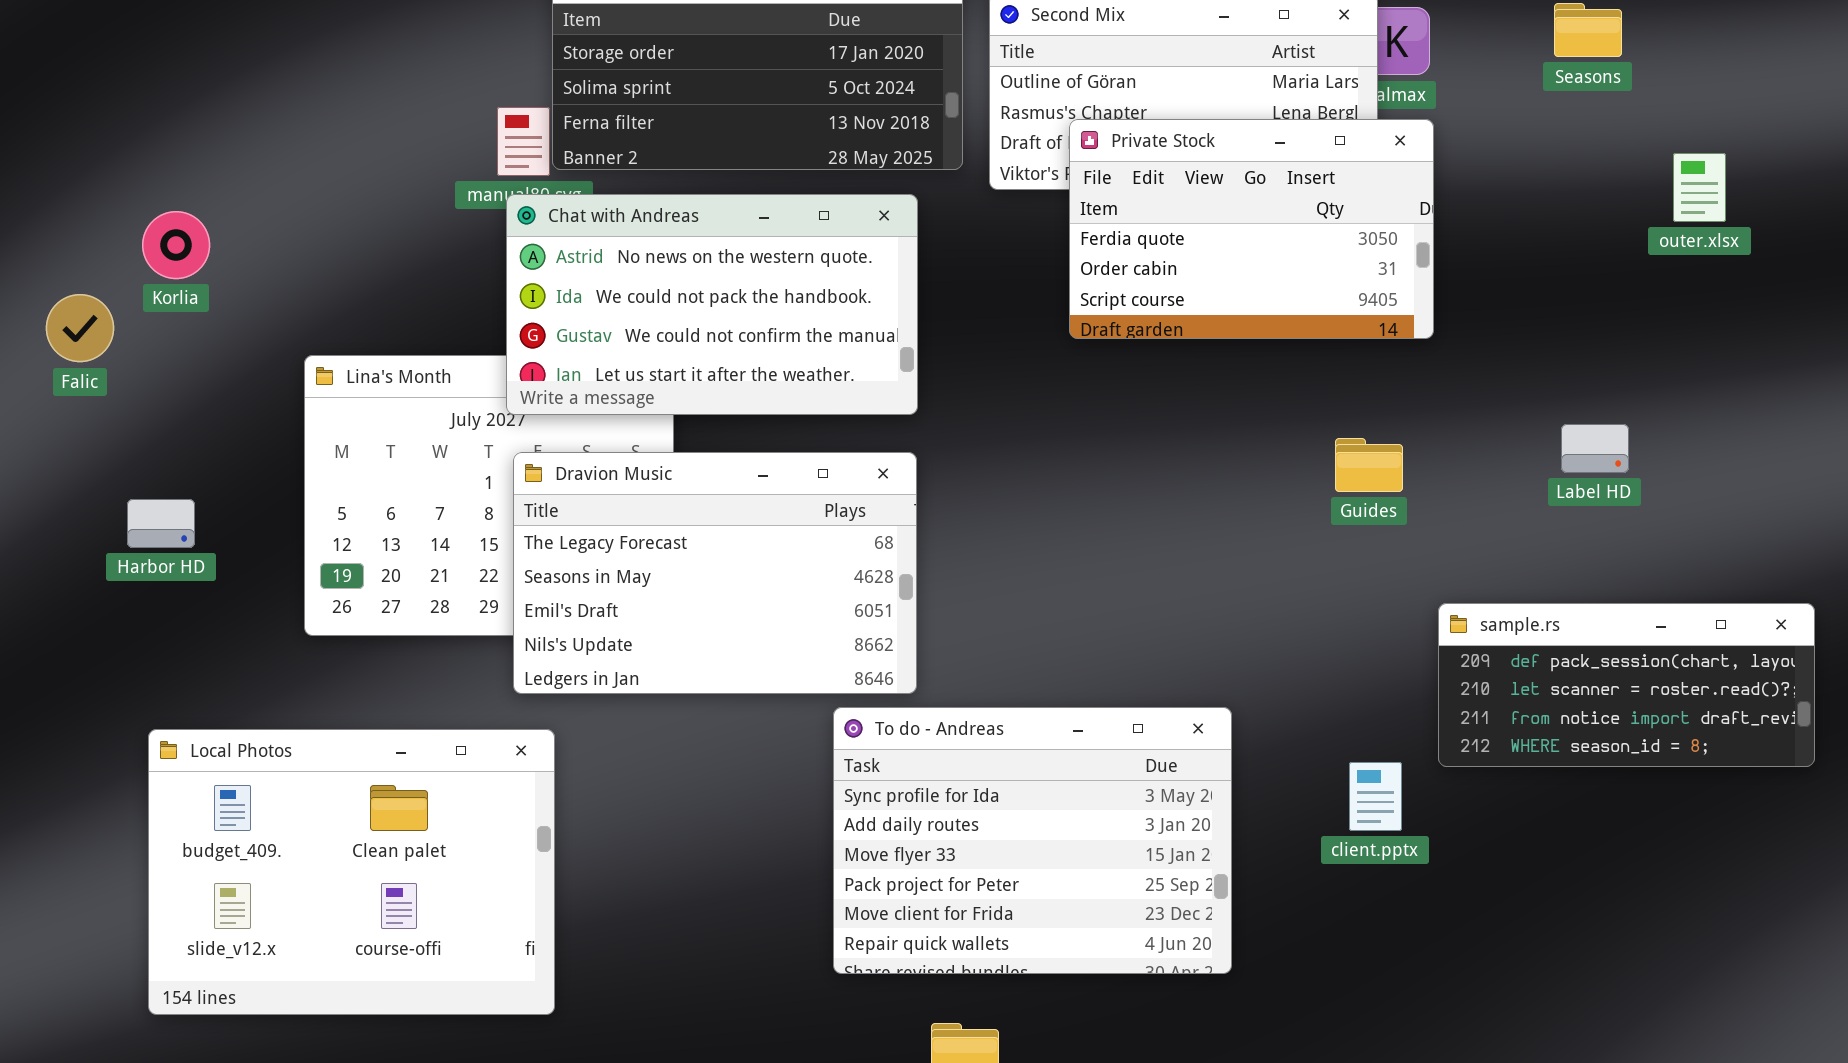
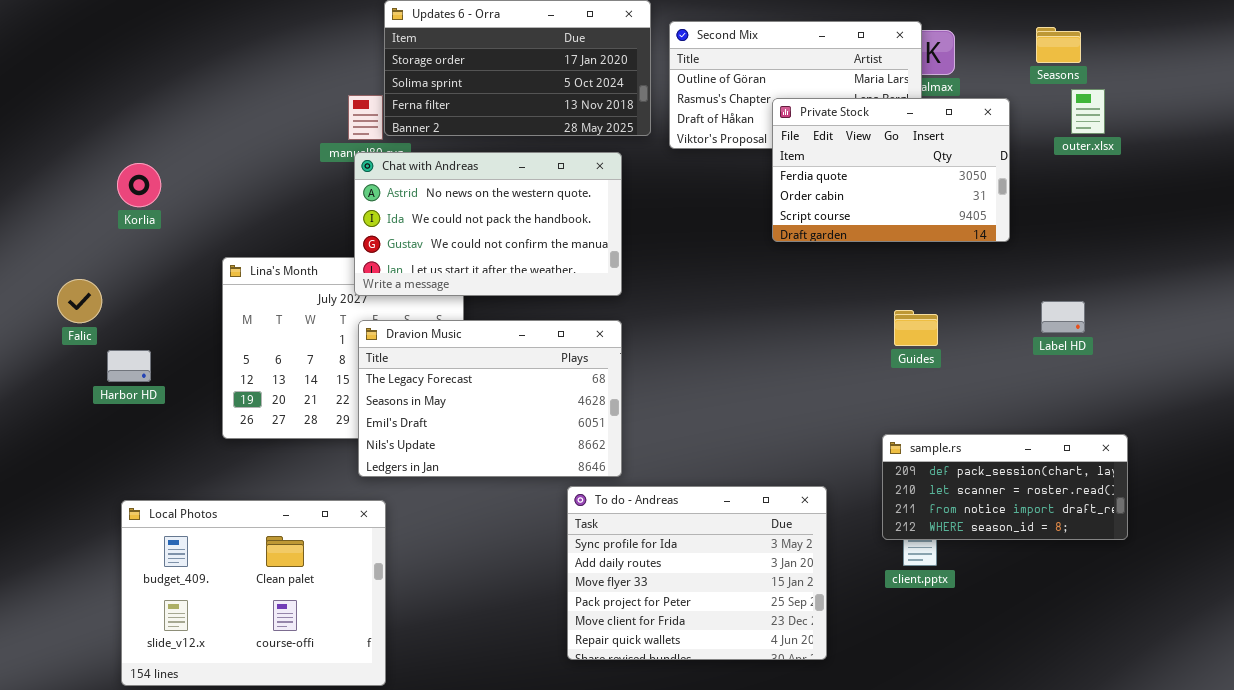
Private Stock: [1069,119,1434,339] -> [772,98,1010,242], moved
outer.xlsx: [1673,153,1726,222] -> [1071,89,1105,134], moved
Falic: [46,294,114,362] -> [57,279,102,323], moved
sample.rs: [1438,603,1815,767] -> [882,434,1128,540], moved

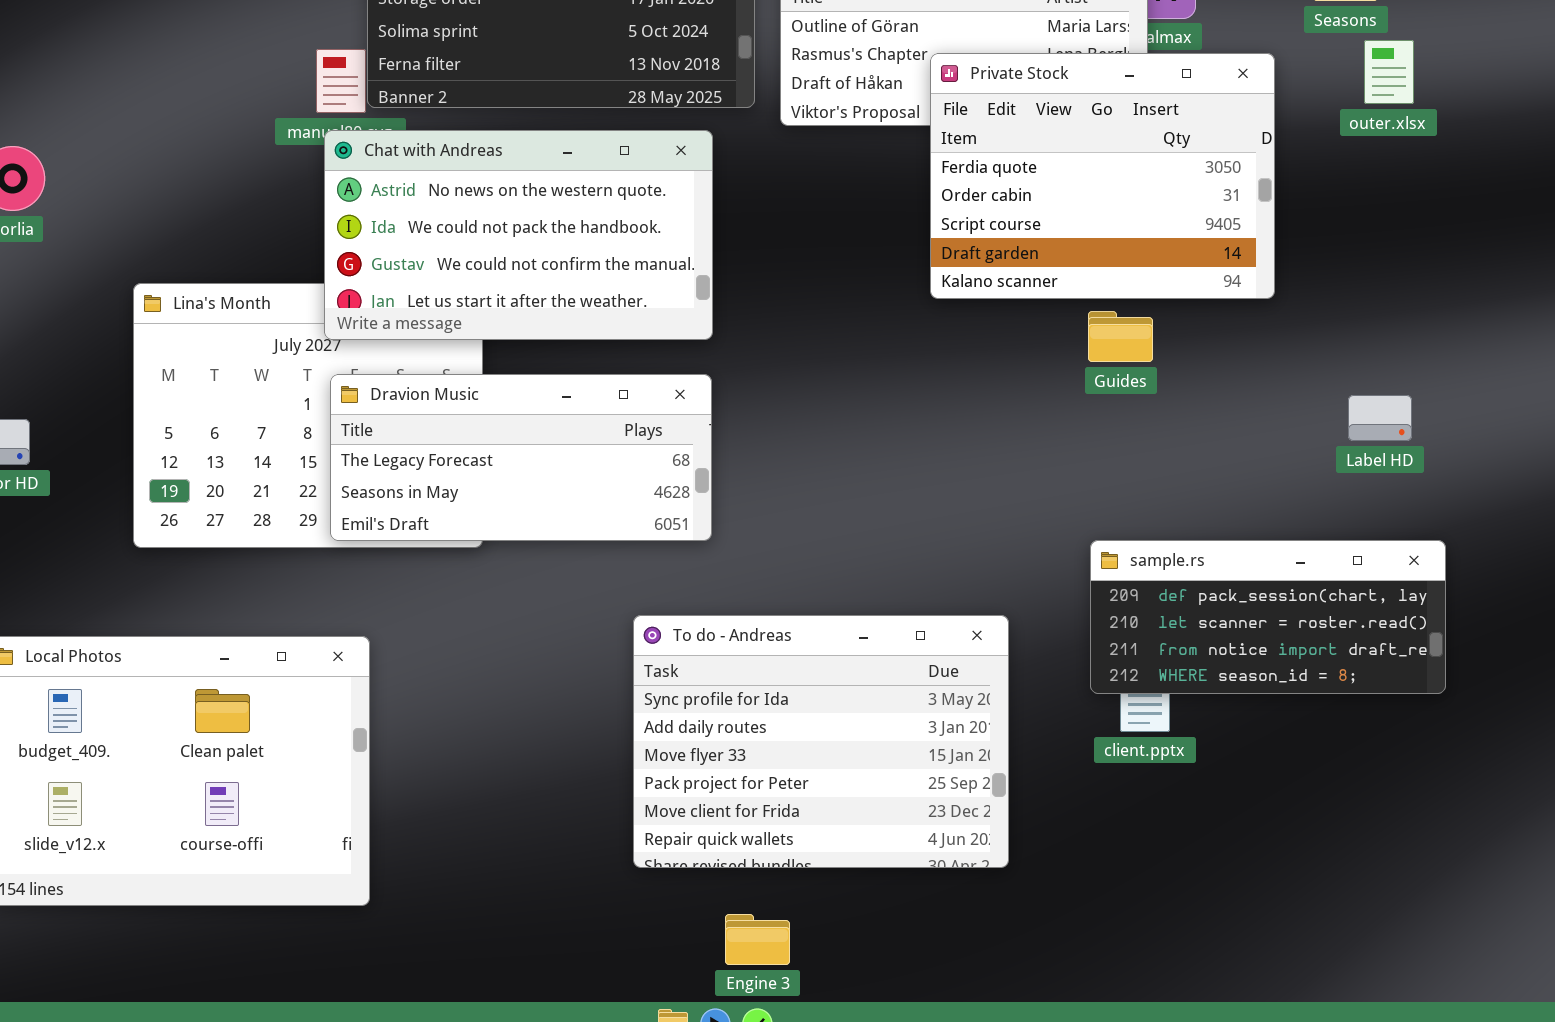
Private Stock: [772,98,1010,242] -> [930,53,1275,299], resized
Label HD: [1041,301,1085,333] -> [1348,395,1412,441], moved
Guides: [894,310,938,346] -> [1088,311,1153,362], moved
Dravion Music: [358,320,622,477] -> [330,374,712,541], resized

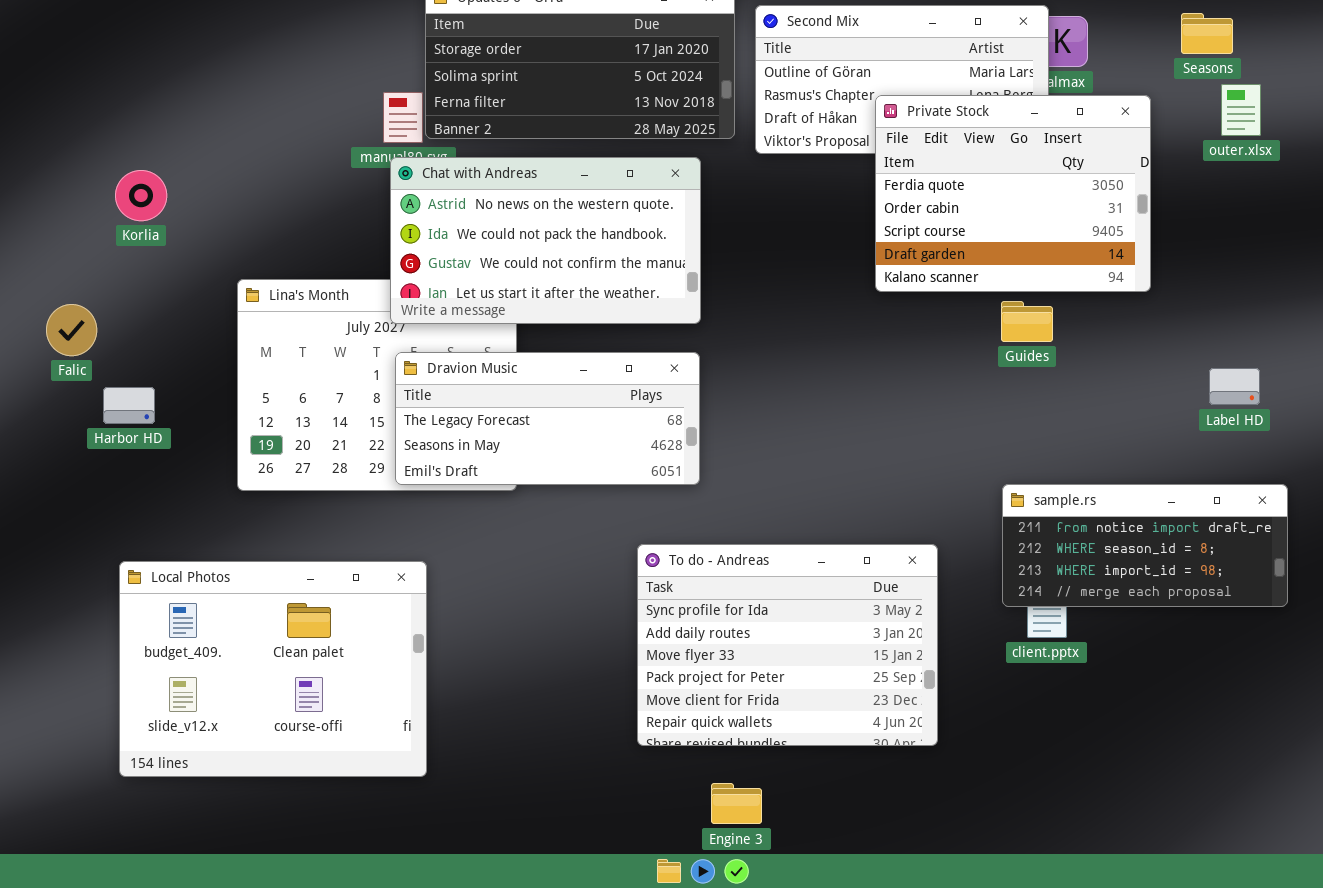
sample.rs: [1090,540,1446,694] -> [1002,484,1288,607], scrolled down 2 rows

